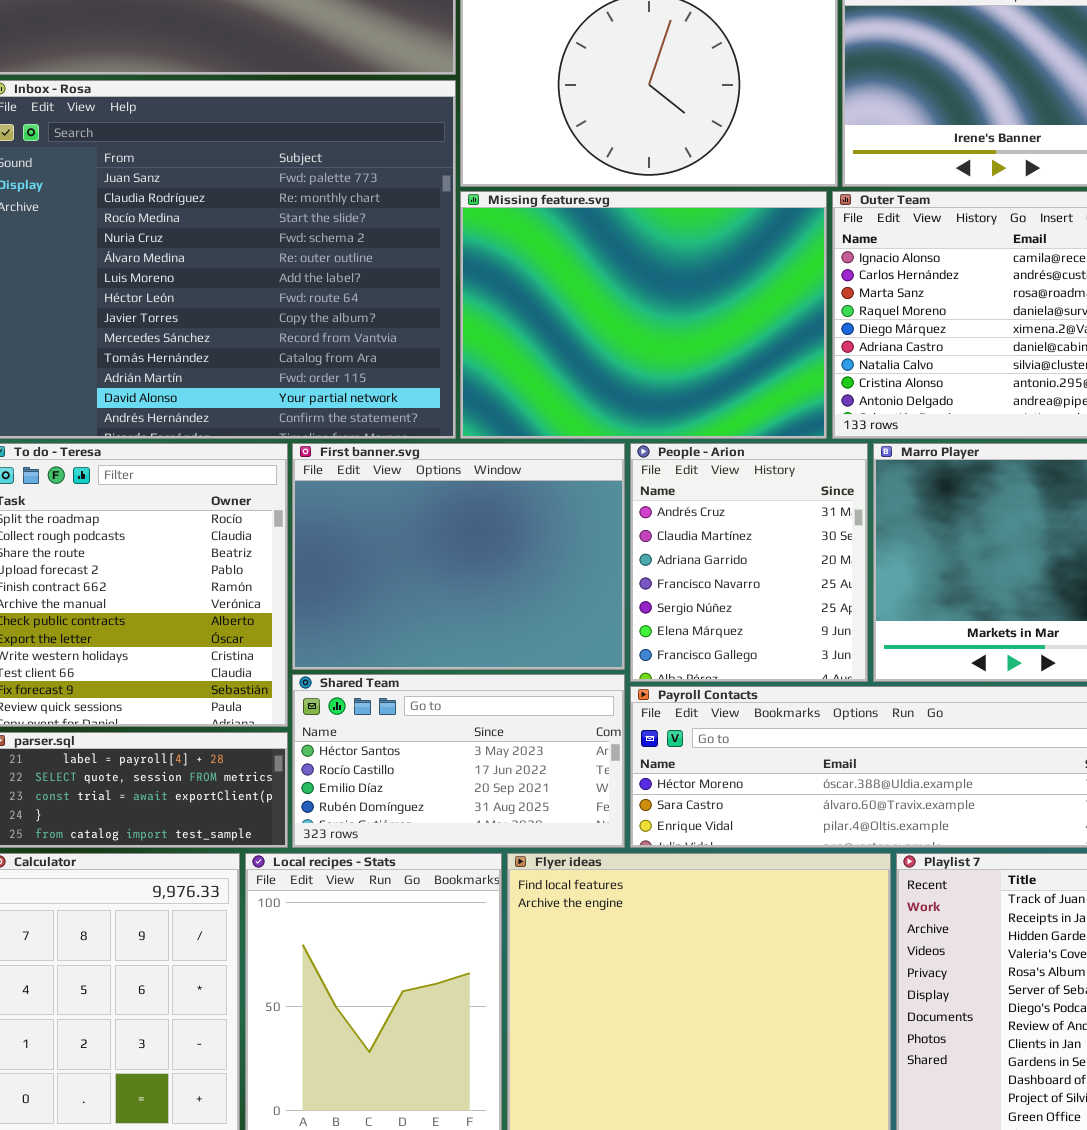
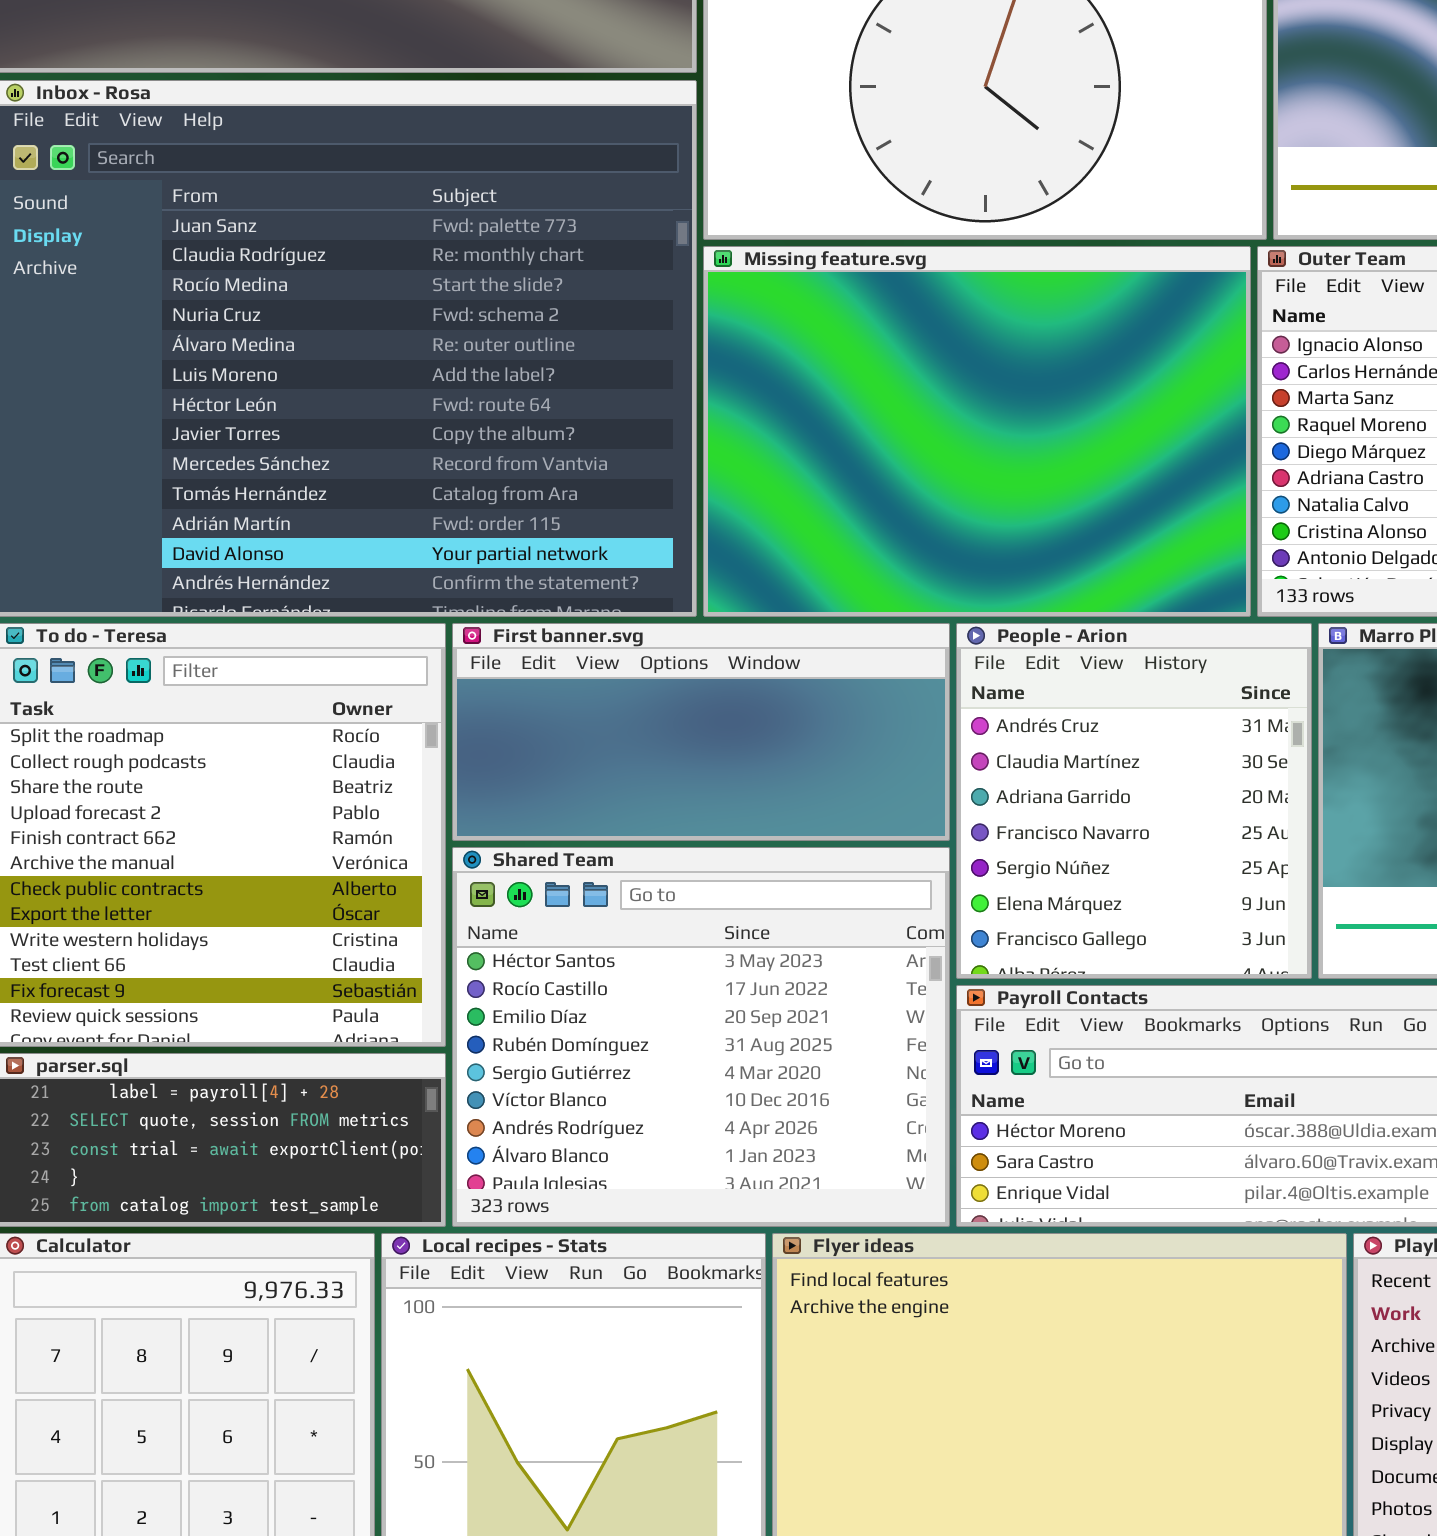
First banner.svg: [292,443,625,670] -> [452,623,950,841], resized
Shared Team: [292,674,625,848] -> [452,847,950,1227], resized

